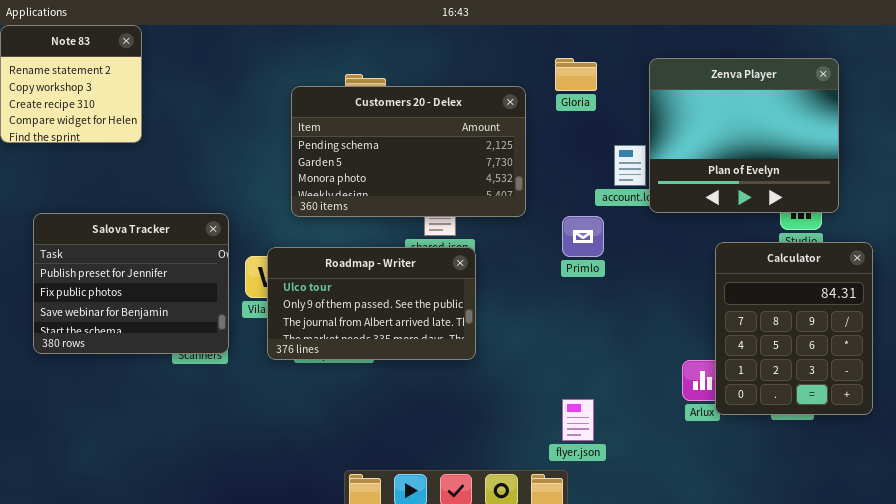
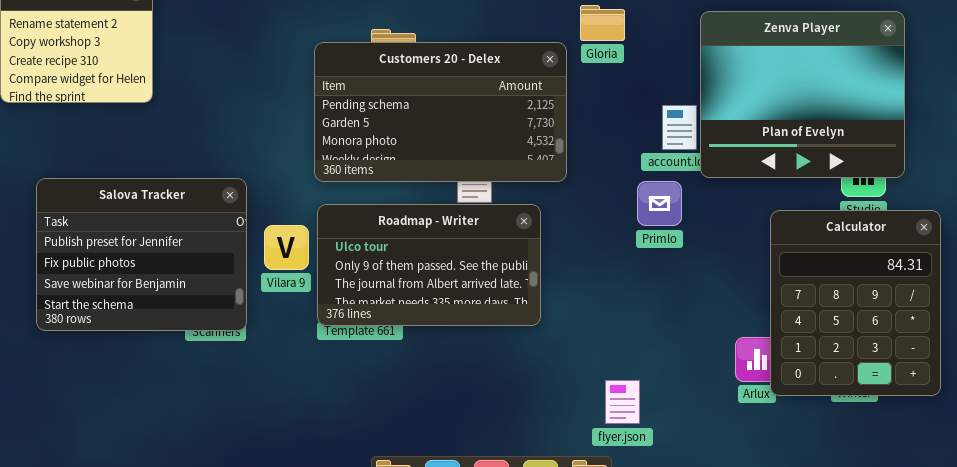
Gloria: [555,58,597,91] -> [580,5,625,41], moved
Primlo: [562,216,604,257] -> [637,181,682,226], moved
Roadmap - Writer: [267,247,476,360] -> [317,204,541,326], moved

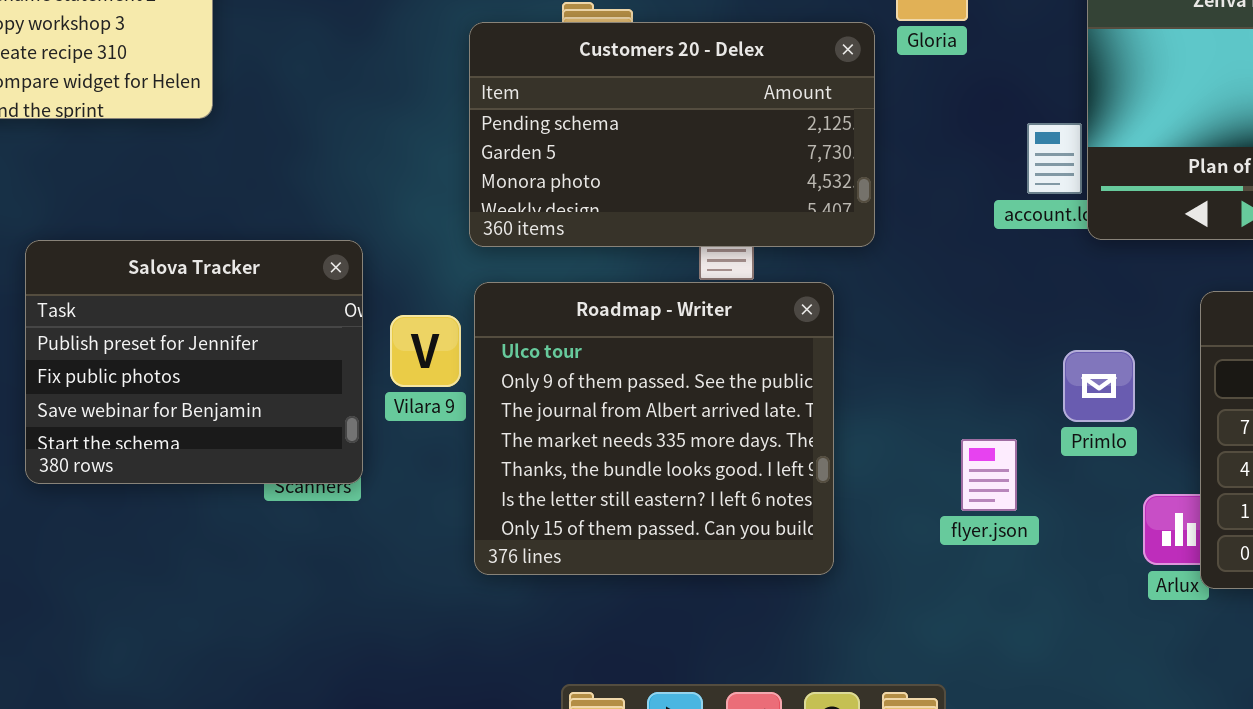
Primlo: [637,181,682,226] -> [1063,350,1135,422], moved
Roadmap - Writer: [317,204,541,326] -> [474,282,834,575], resized
flyer.json: [605,380,640,424] -> [961,439,1017,511], moved

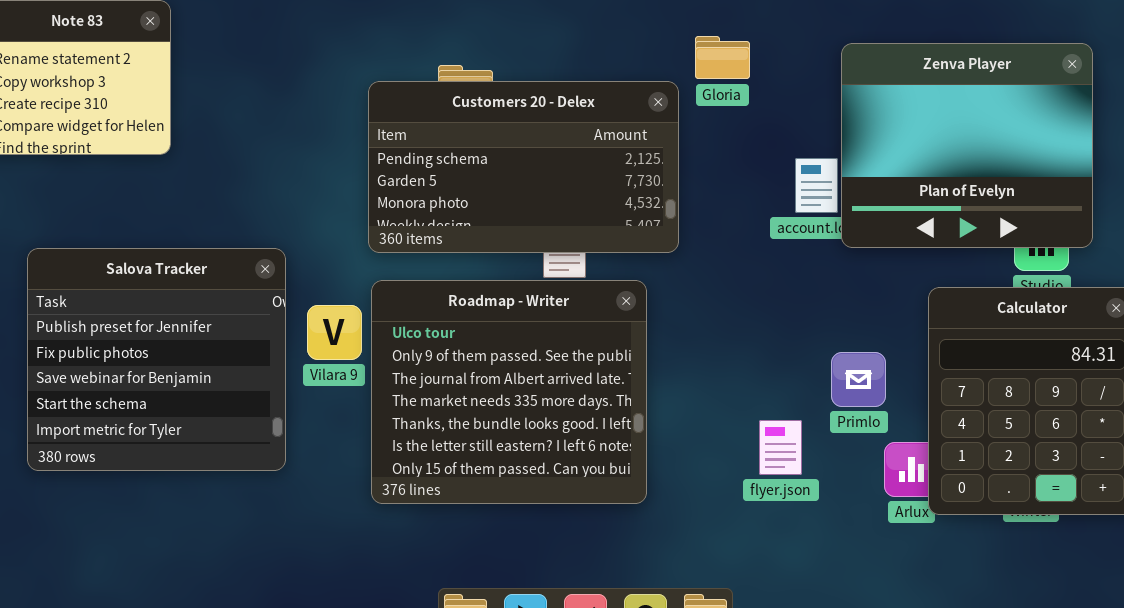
Salova Tracker: [25,240,363,484] -> [27,248,286,471], resized
Primlo: [1063,350,1135,422] -> [831,352,886,407], moved
flyer.json: [961,439,1017,511] -> [759,420,802,475], moved

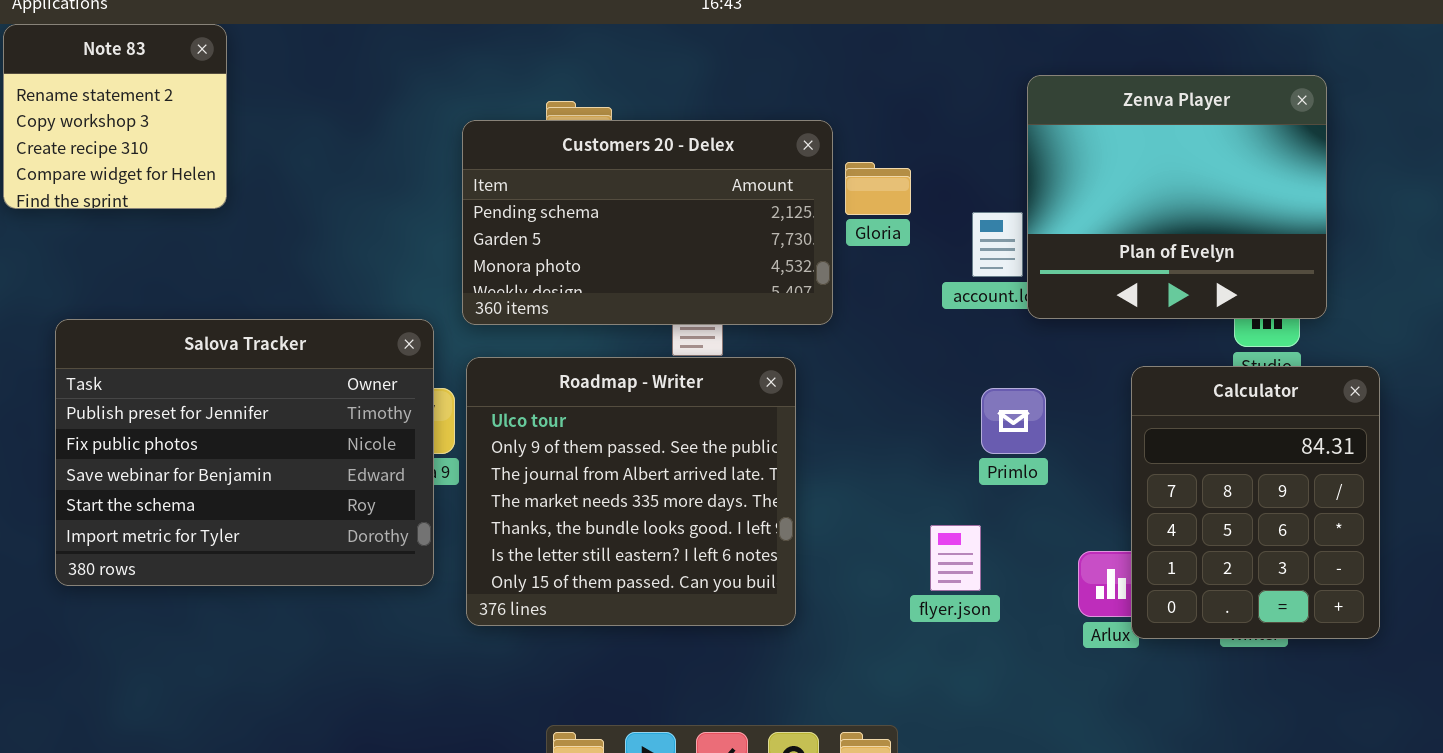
Gloria: [695,36,750,79] -> [845,162,911,215], moved
Salova Tracker: [27,248,286,471] -> [55,319,434,586], resized
Primlo: [831,352,886,407] -> [981,388,1046,454], moved

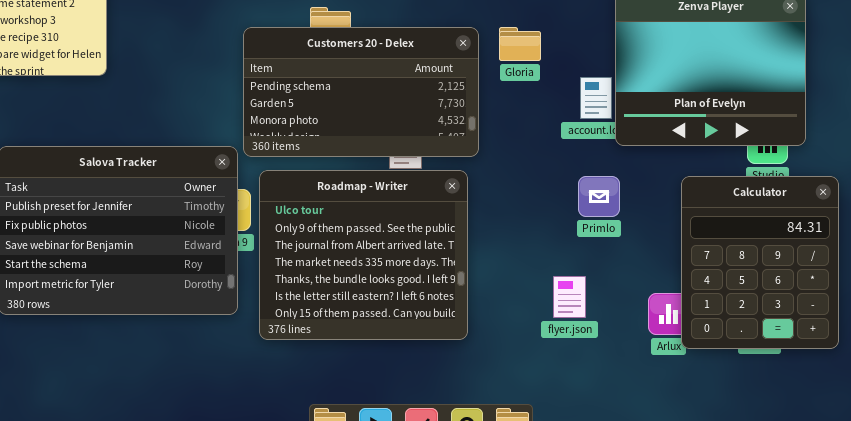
Customers 20 - Delex: [462,120,833,325] -> [243,27,479,157], moved
Gloria: [845,162,911,215] -> [499,27,541,61], moved
Primlo: [981,388,1046,454] -> [578,176,620,217], moved

